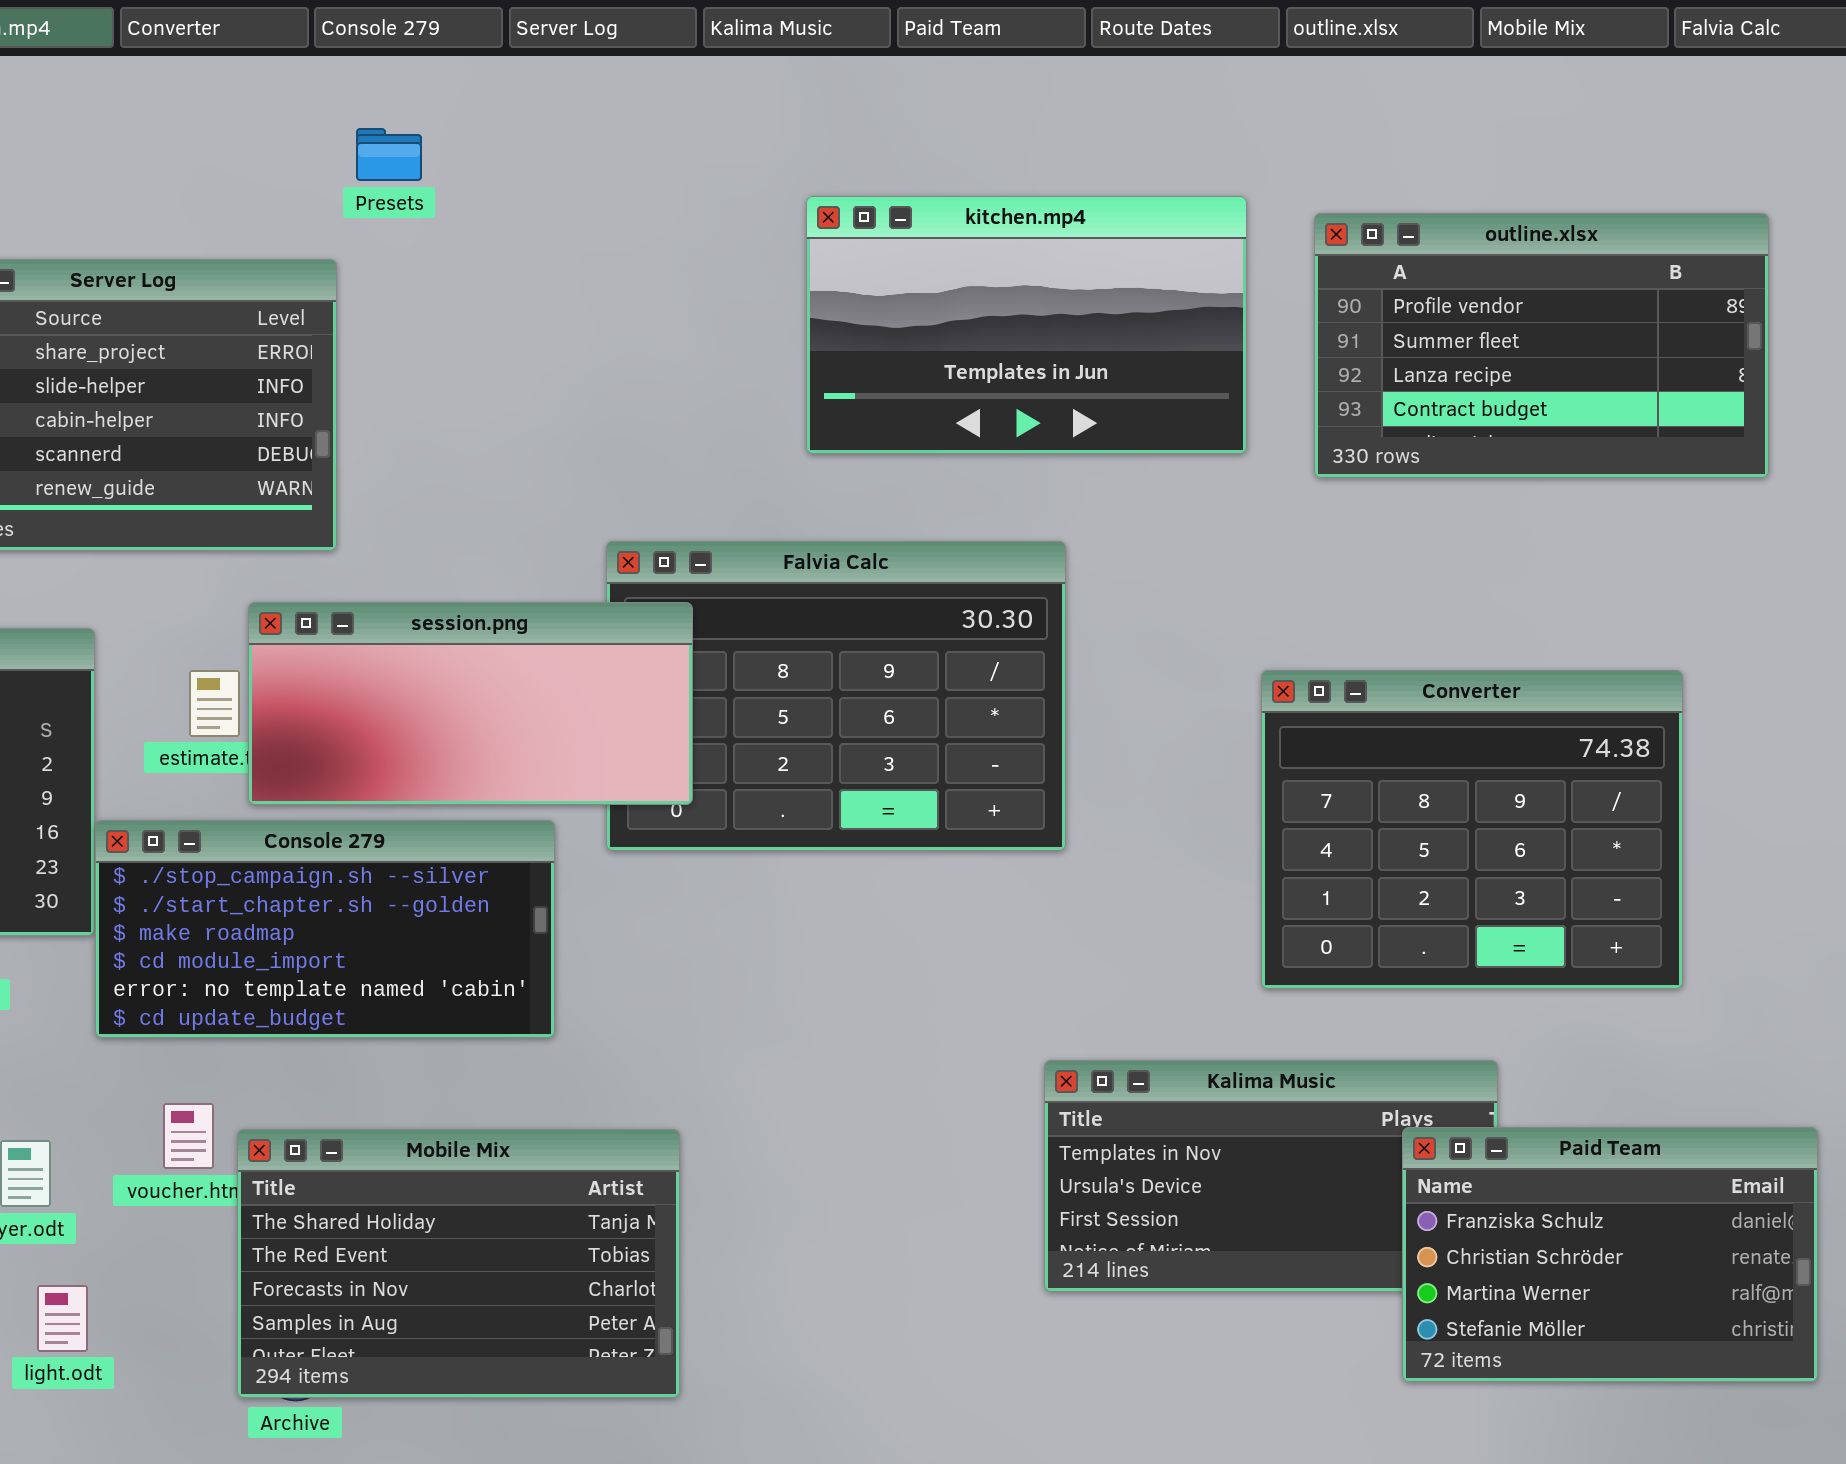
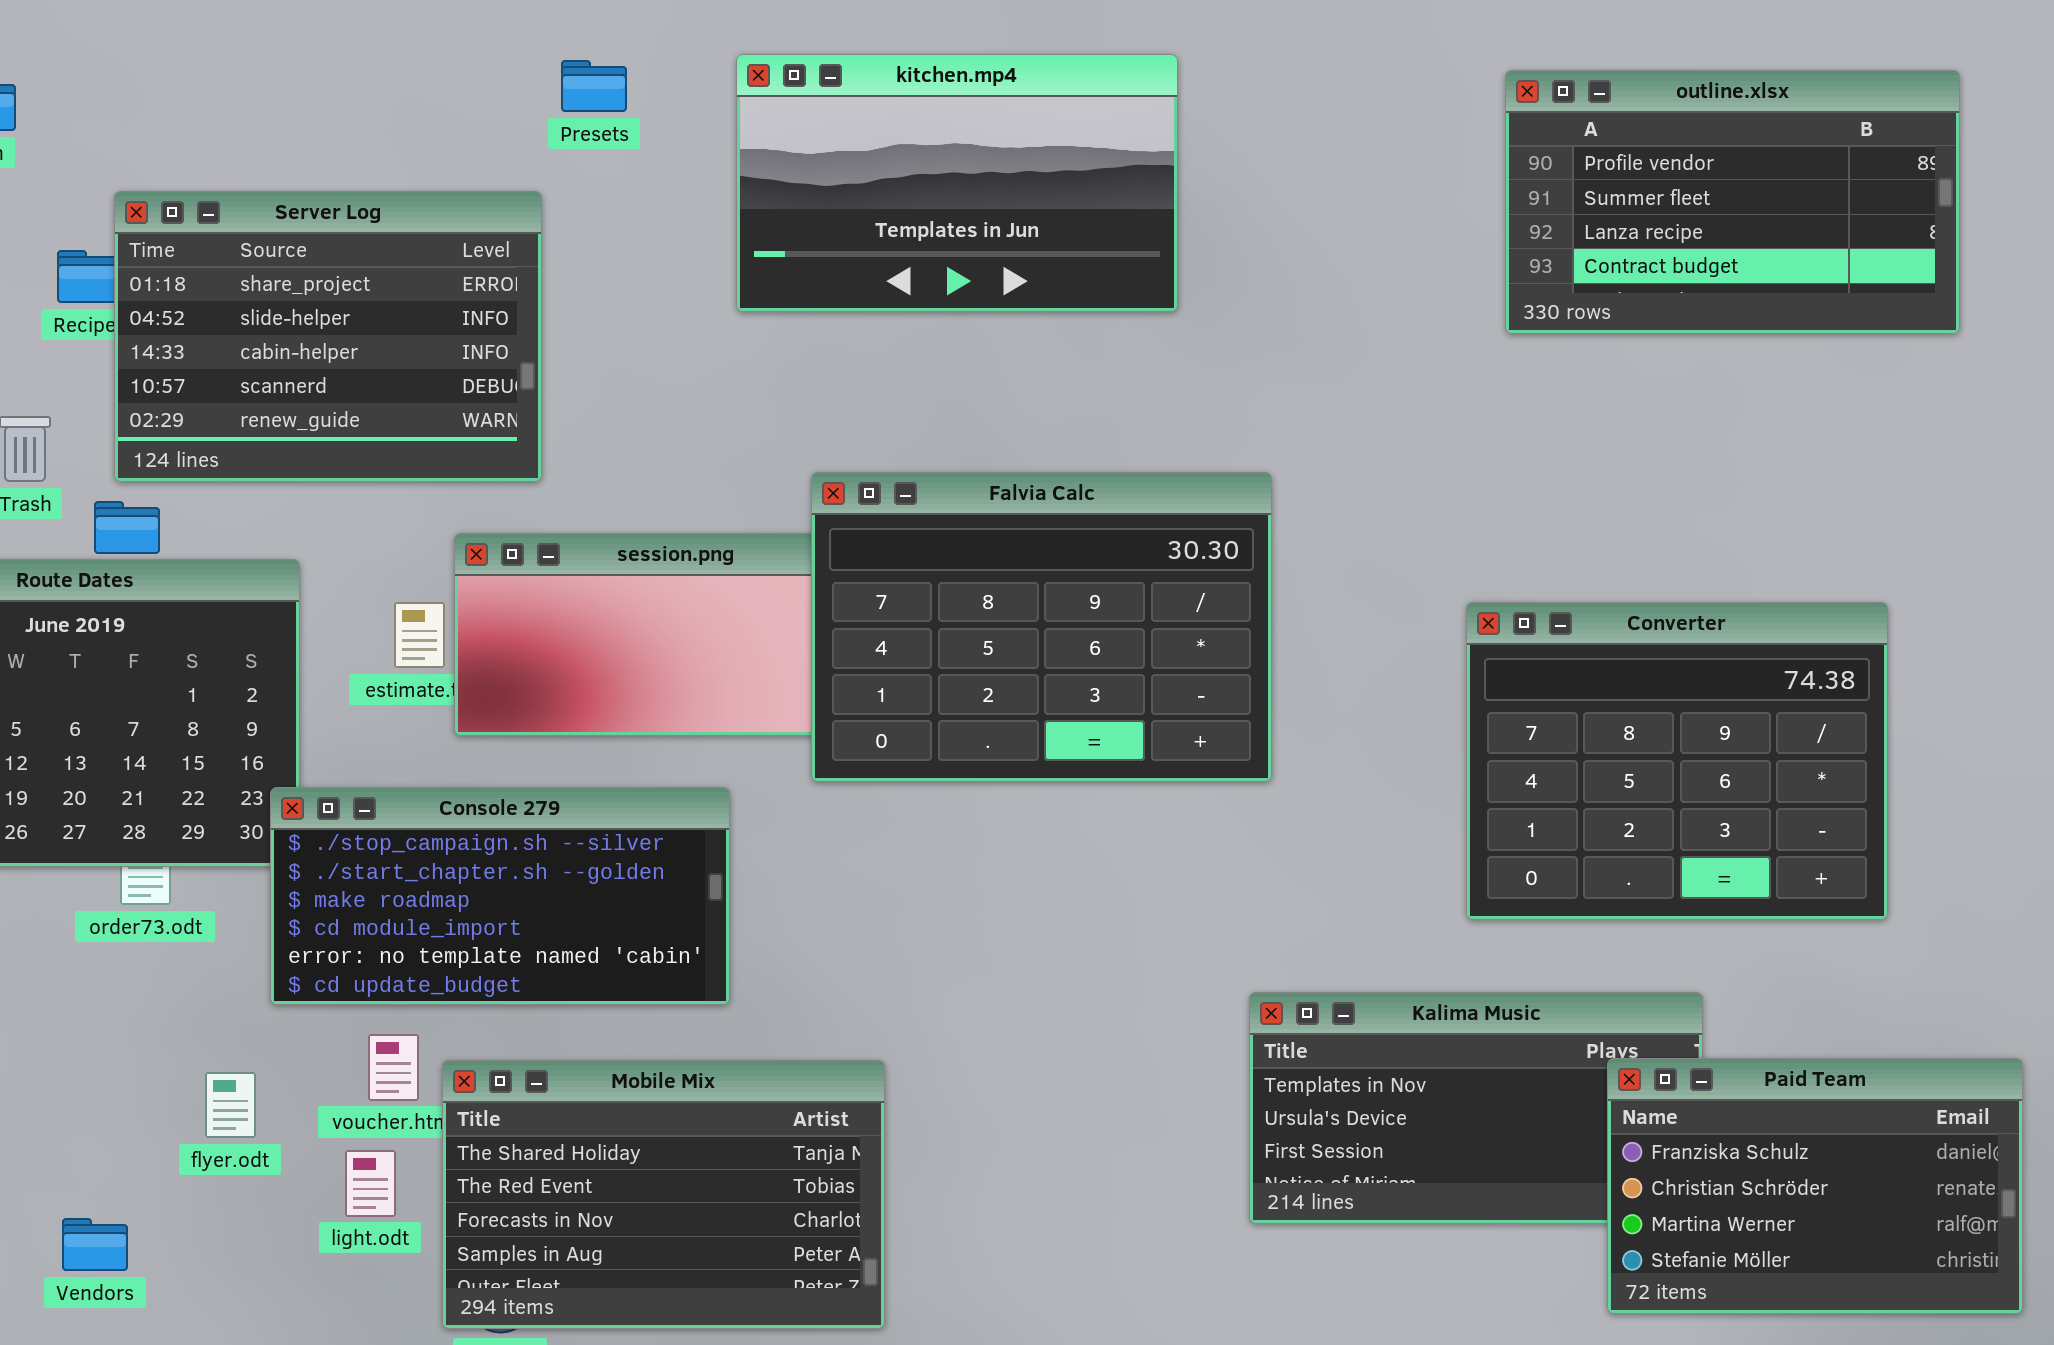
kitchen.mp4: [806,196,1247,454] -> [736,54,1178,312], moved
outline.xlsx: [1314,213,1769,478] -> [1505,70,1960,334], moved
Falvia Calc: [606,541,1066,851] -> [811,472,1272,782], raised
Console 279: [95,820,555,1038] -> [270,787,730,1005], moved
light.odt: [37,1285,88,1352] -> [345,1150,396,1217], moved

